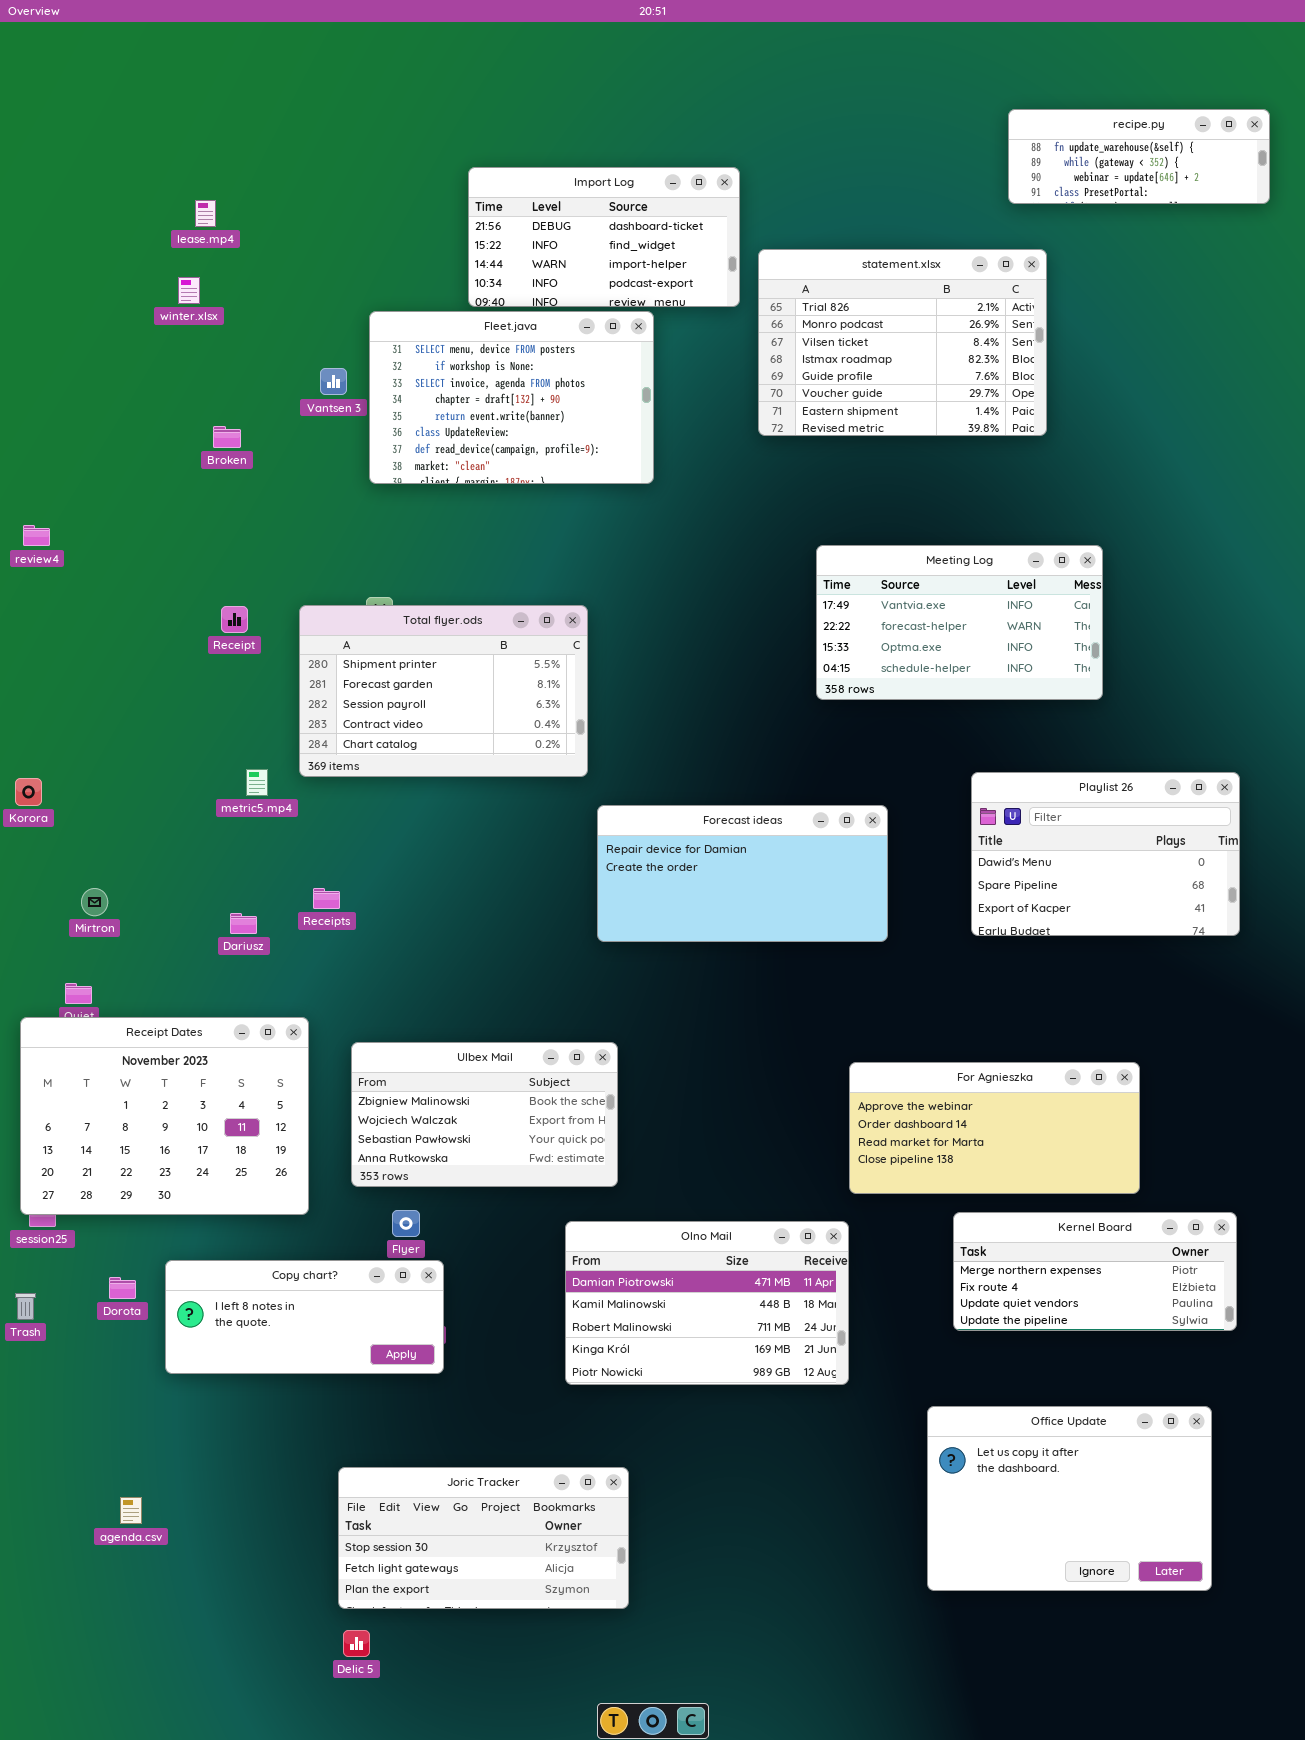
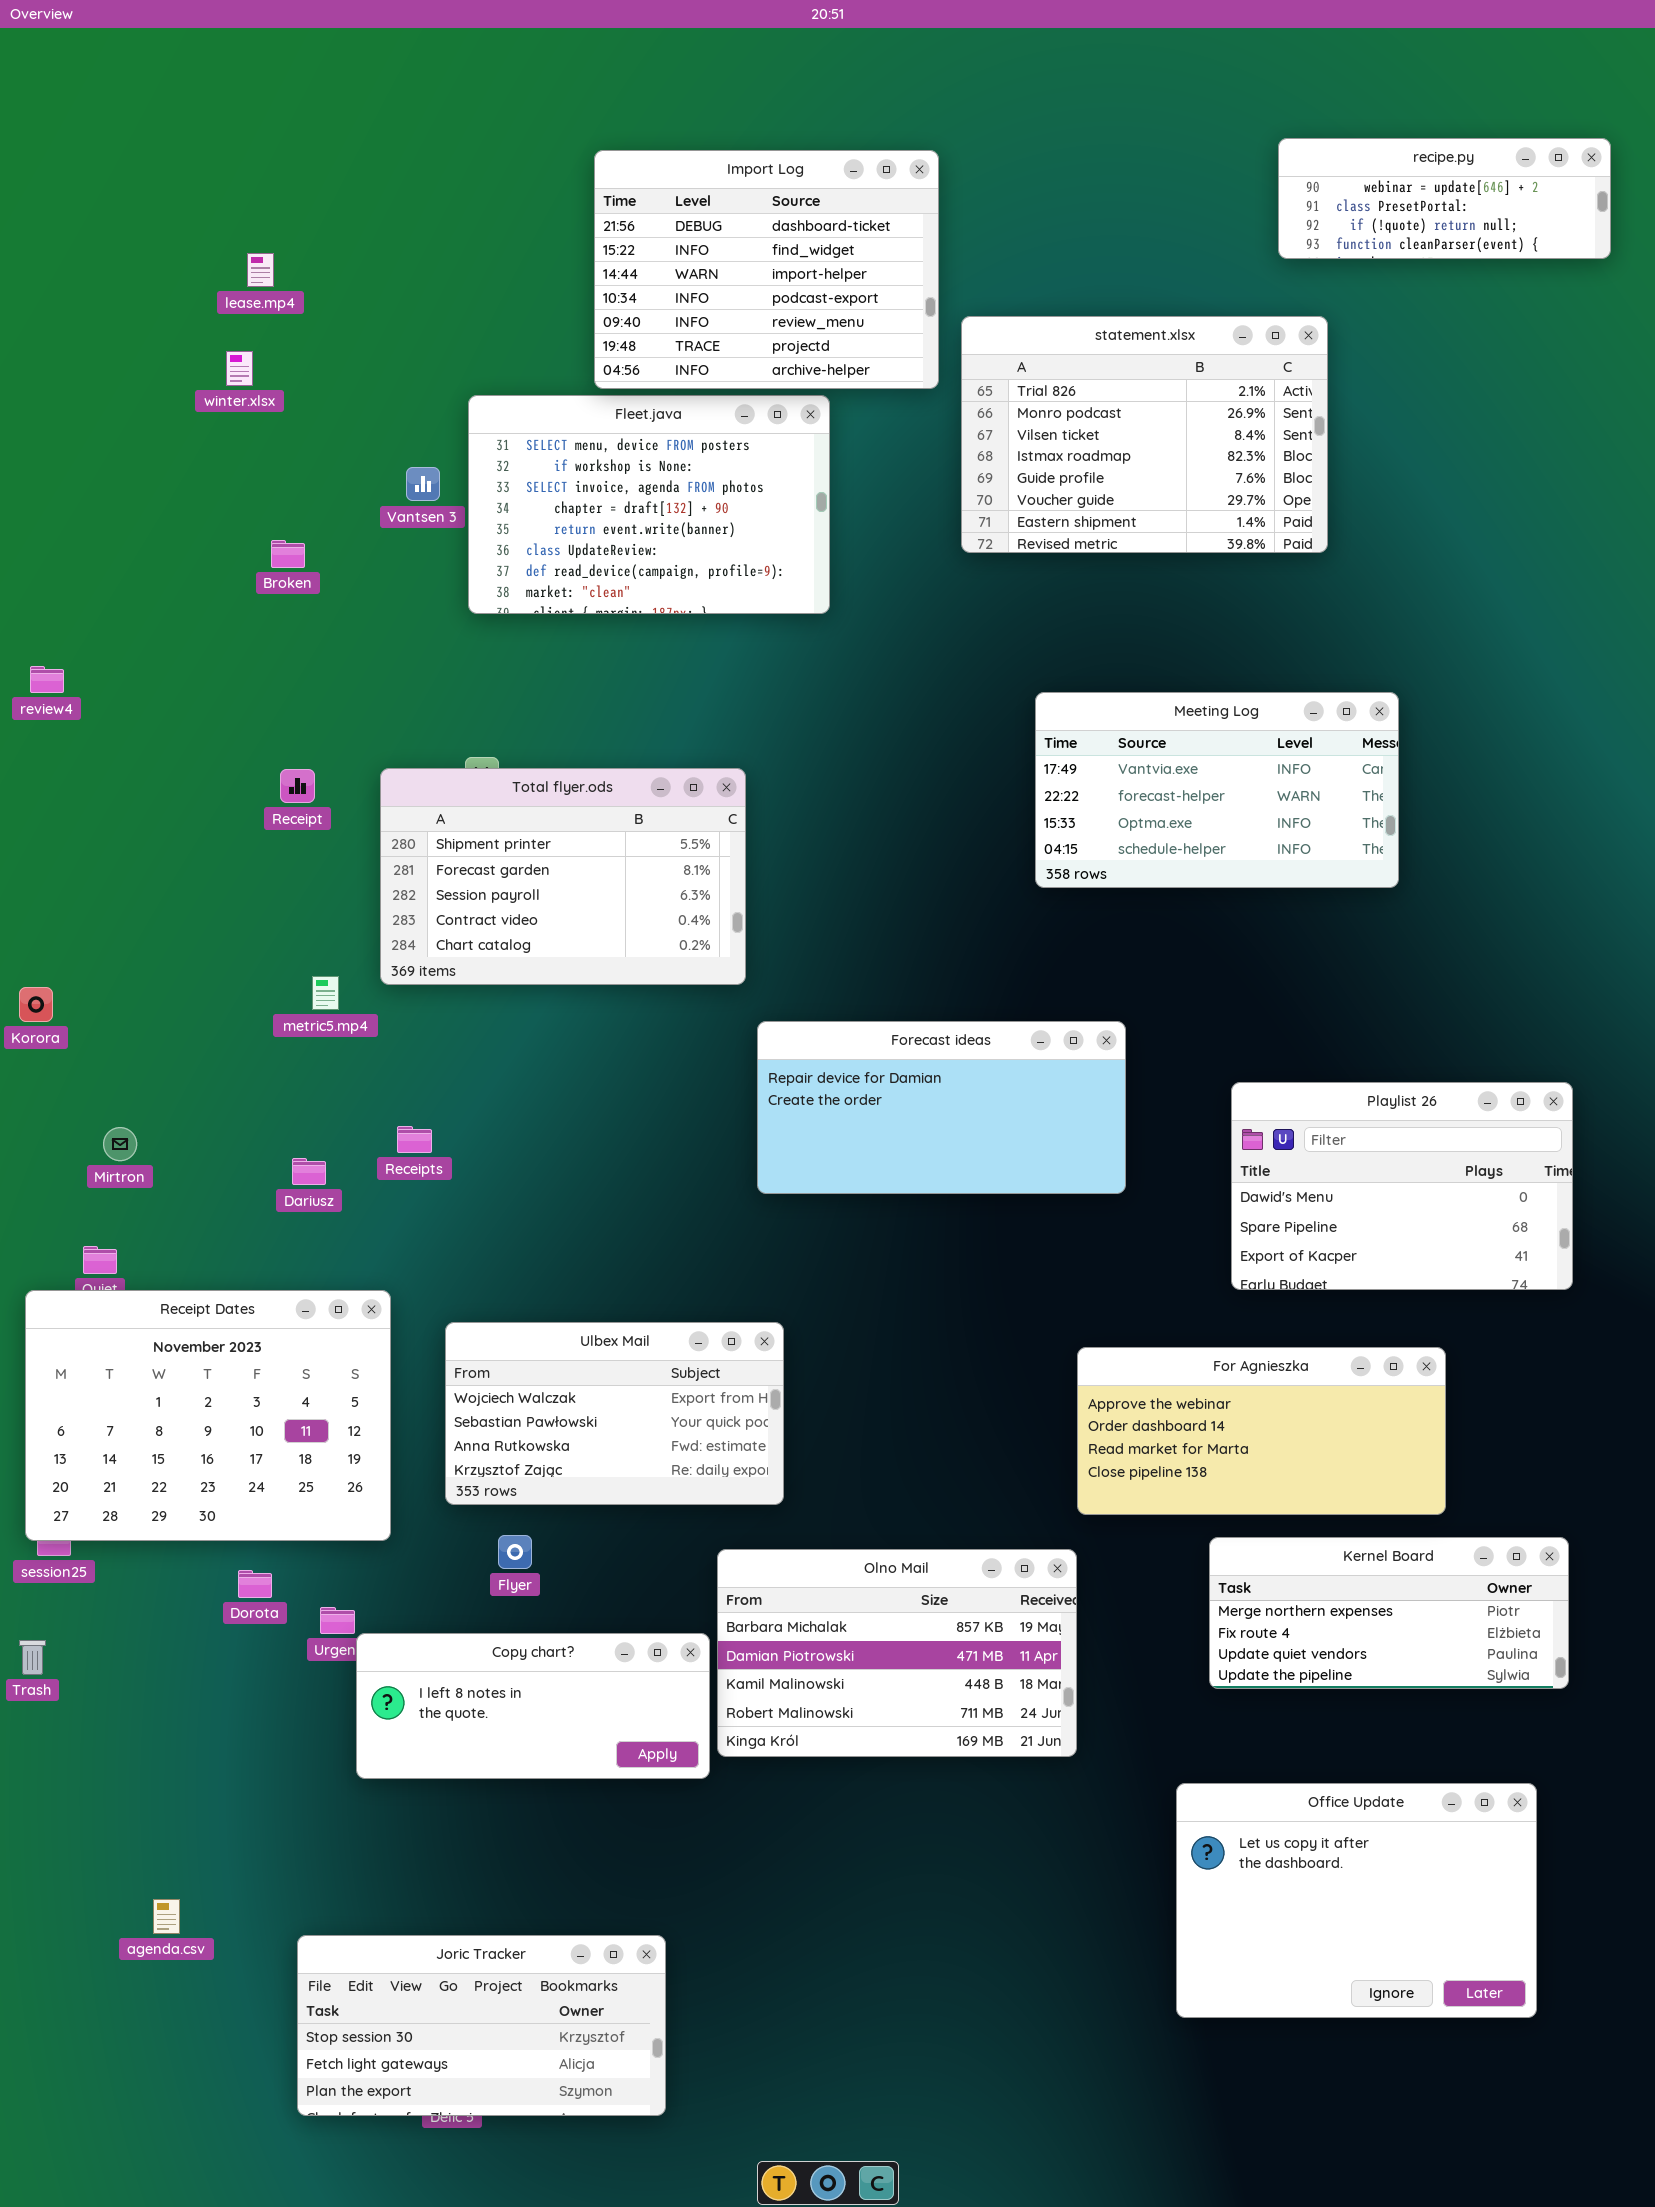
recipe.py: [1008,109,1270,204] -> [1278,138,1611,259], scrolled down 2 rows
Import Log: [468,167,740,307] -> [594,150,939,389], resized
Playlist 26: [971,772,1240,936] -> [1231,1082,1573,1290], moved
Ulbex Mail: [351,1042,618,1187] -> [445,1322,784,1505], scrolled down 1 row
Olno Mail: [565,1221,849,1385] -> [717,1549,1077,1757], scrolled up 1 row
Copy chart?: [165,1260,444,1374] -> [356,1633,710,1779], moved
Dorota: [109,1277,136,1299] -> [238,1570,272,1598], moved
Joric Tracker: [338,1467,629,1609] -> [297,1935,666,2116], moved

